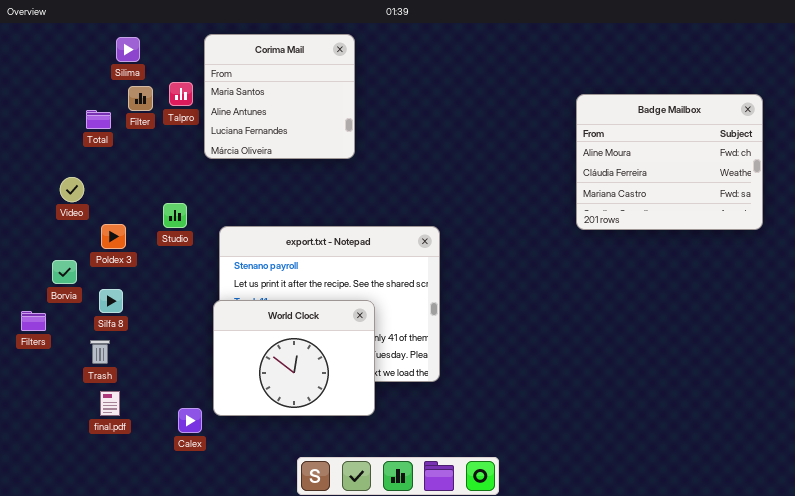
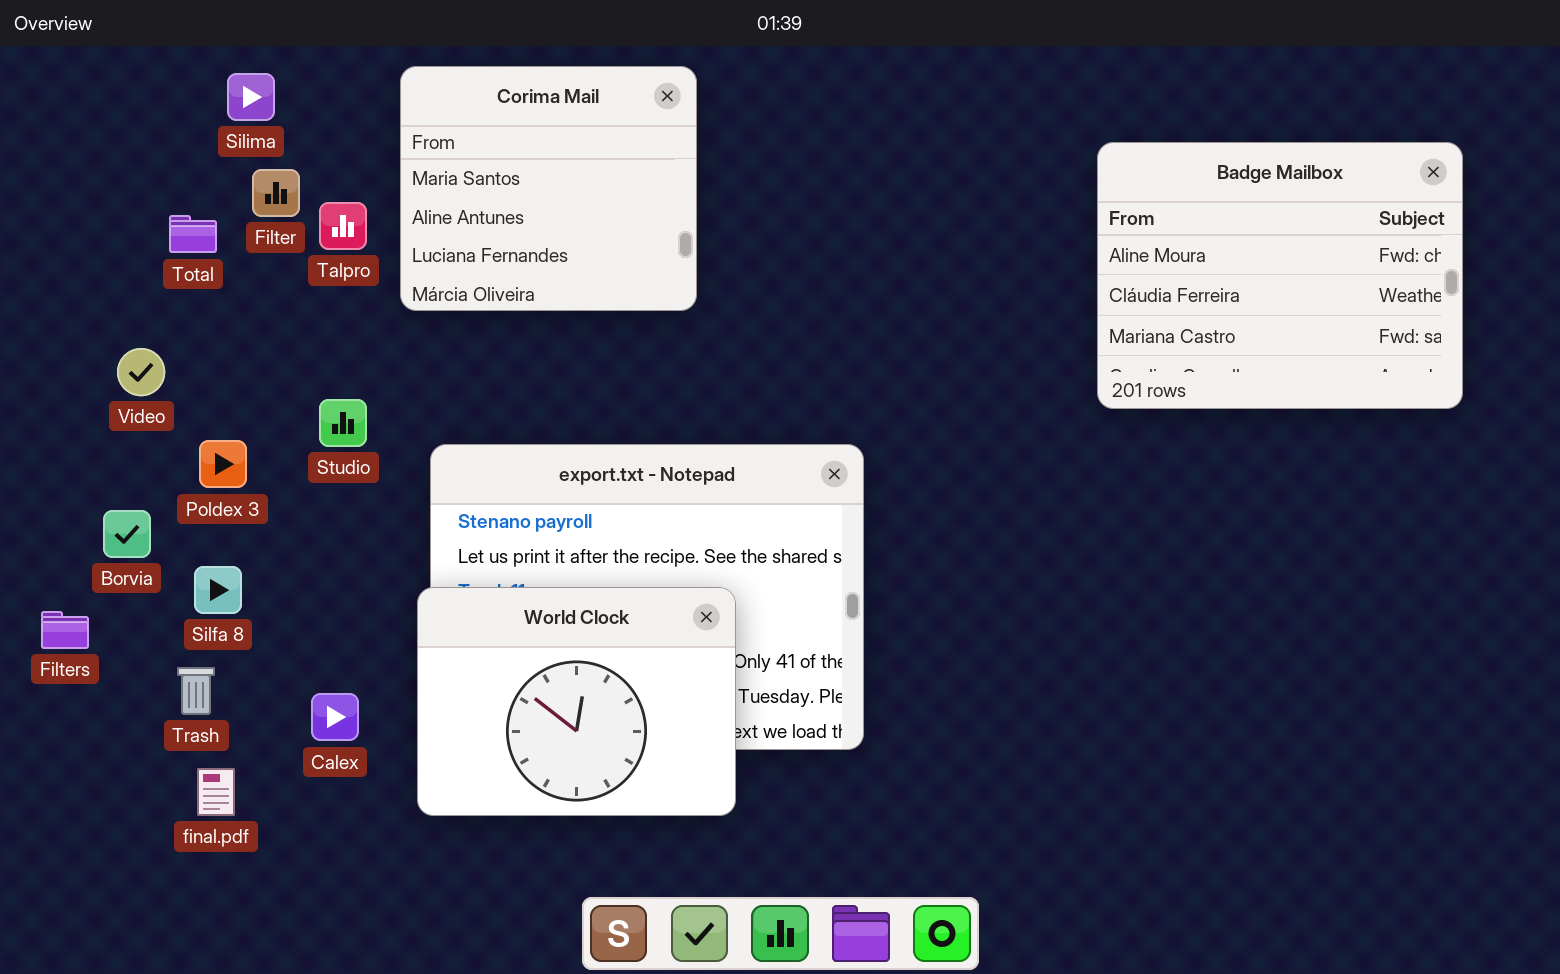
Talpro: [169,82,193,106] -> [319,202,367,250], moved
Badge Mailbox: [576,94,763,230] -> [1097,142,1463,409], moved
Calex: [178,408,202,433] -> [311,693,359,741], moved

